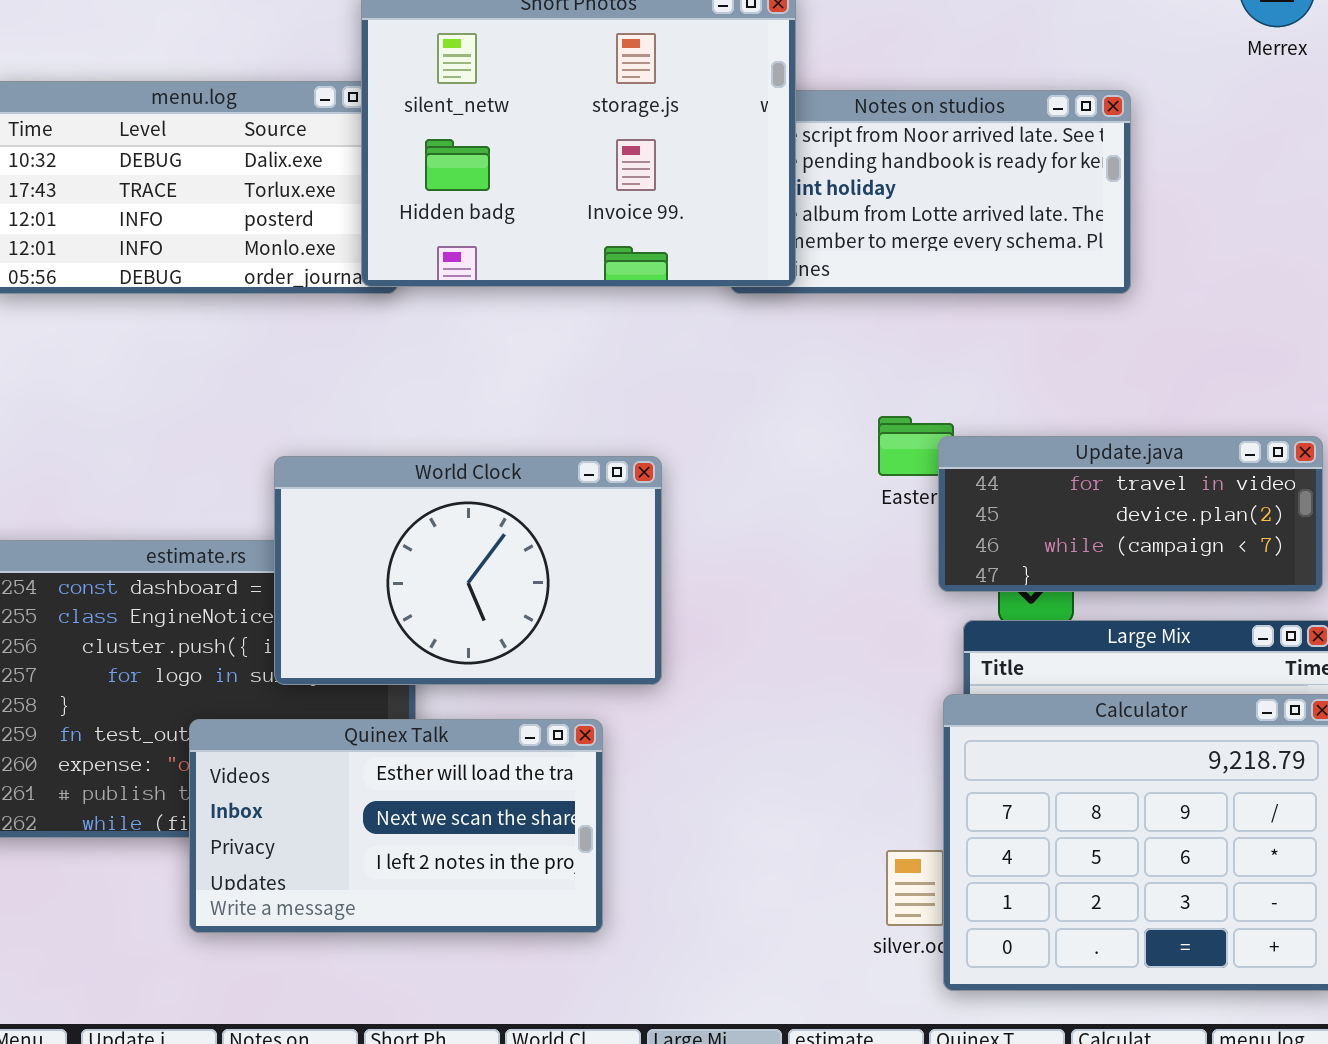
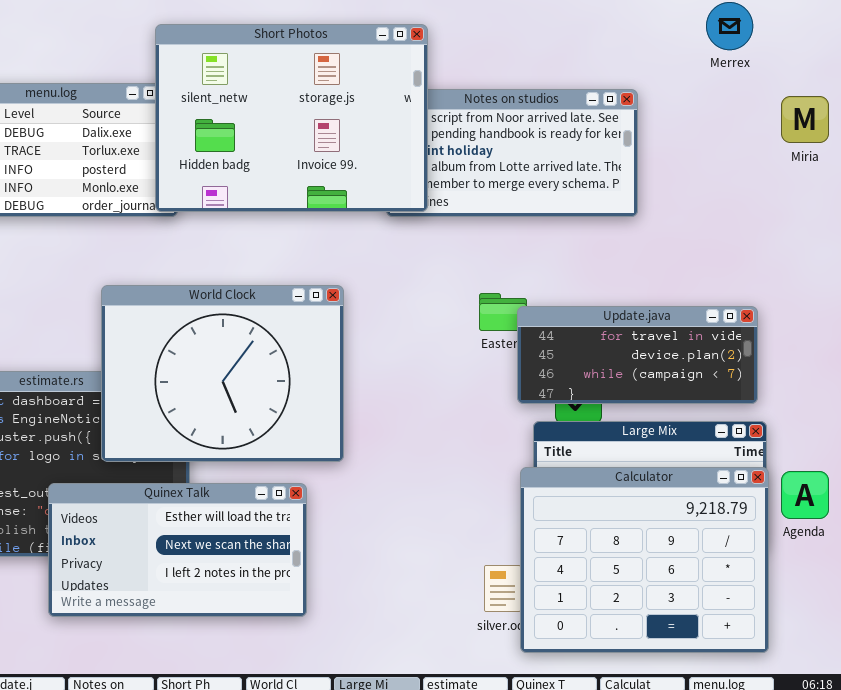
World Clock: [274,456,662,685] -> [101,285,344,462], resized

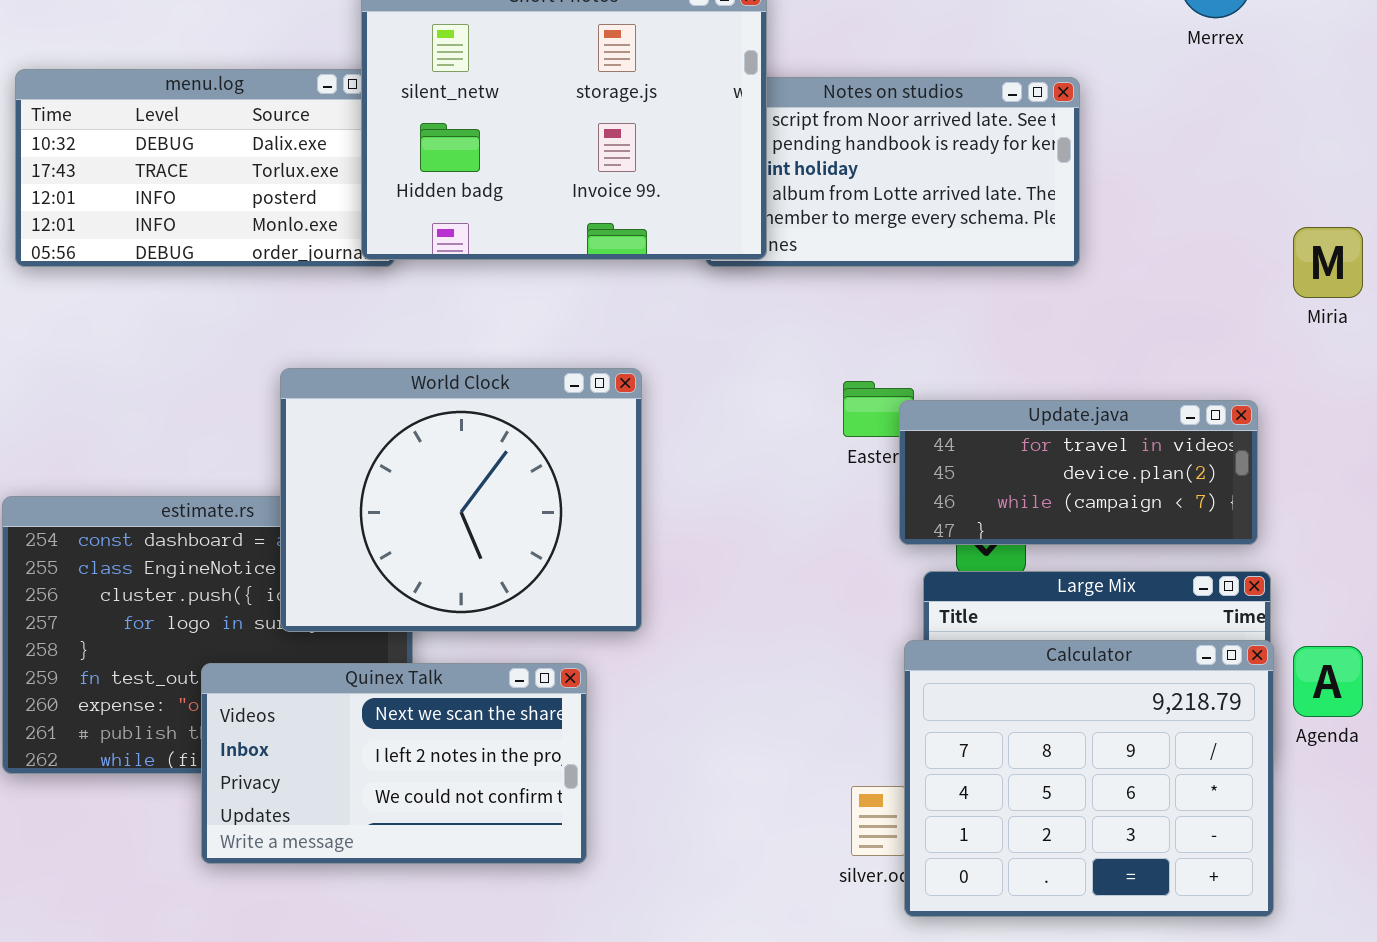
Miria: [781,96,829,143] -> [1293,227,1363,298], moved
Quinex Talk: [48,483,307,617] -> [201,663,587,864], scrolled down 1 row

